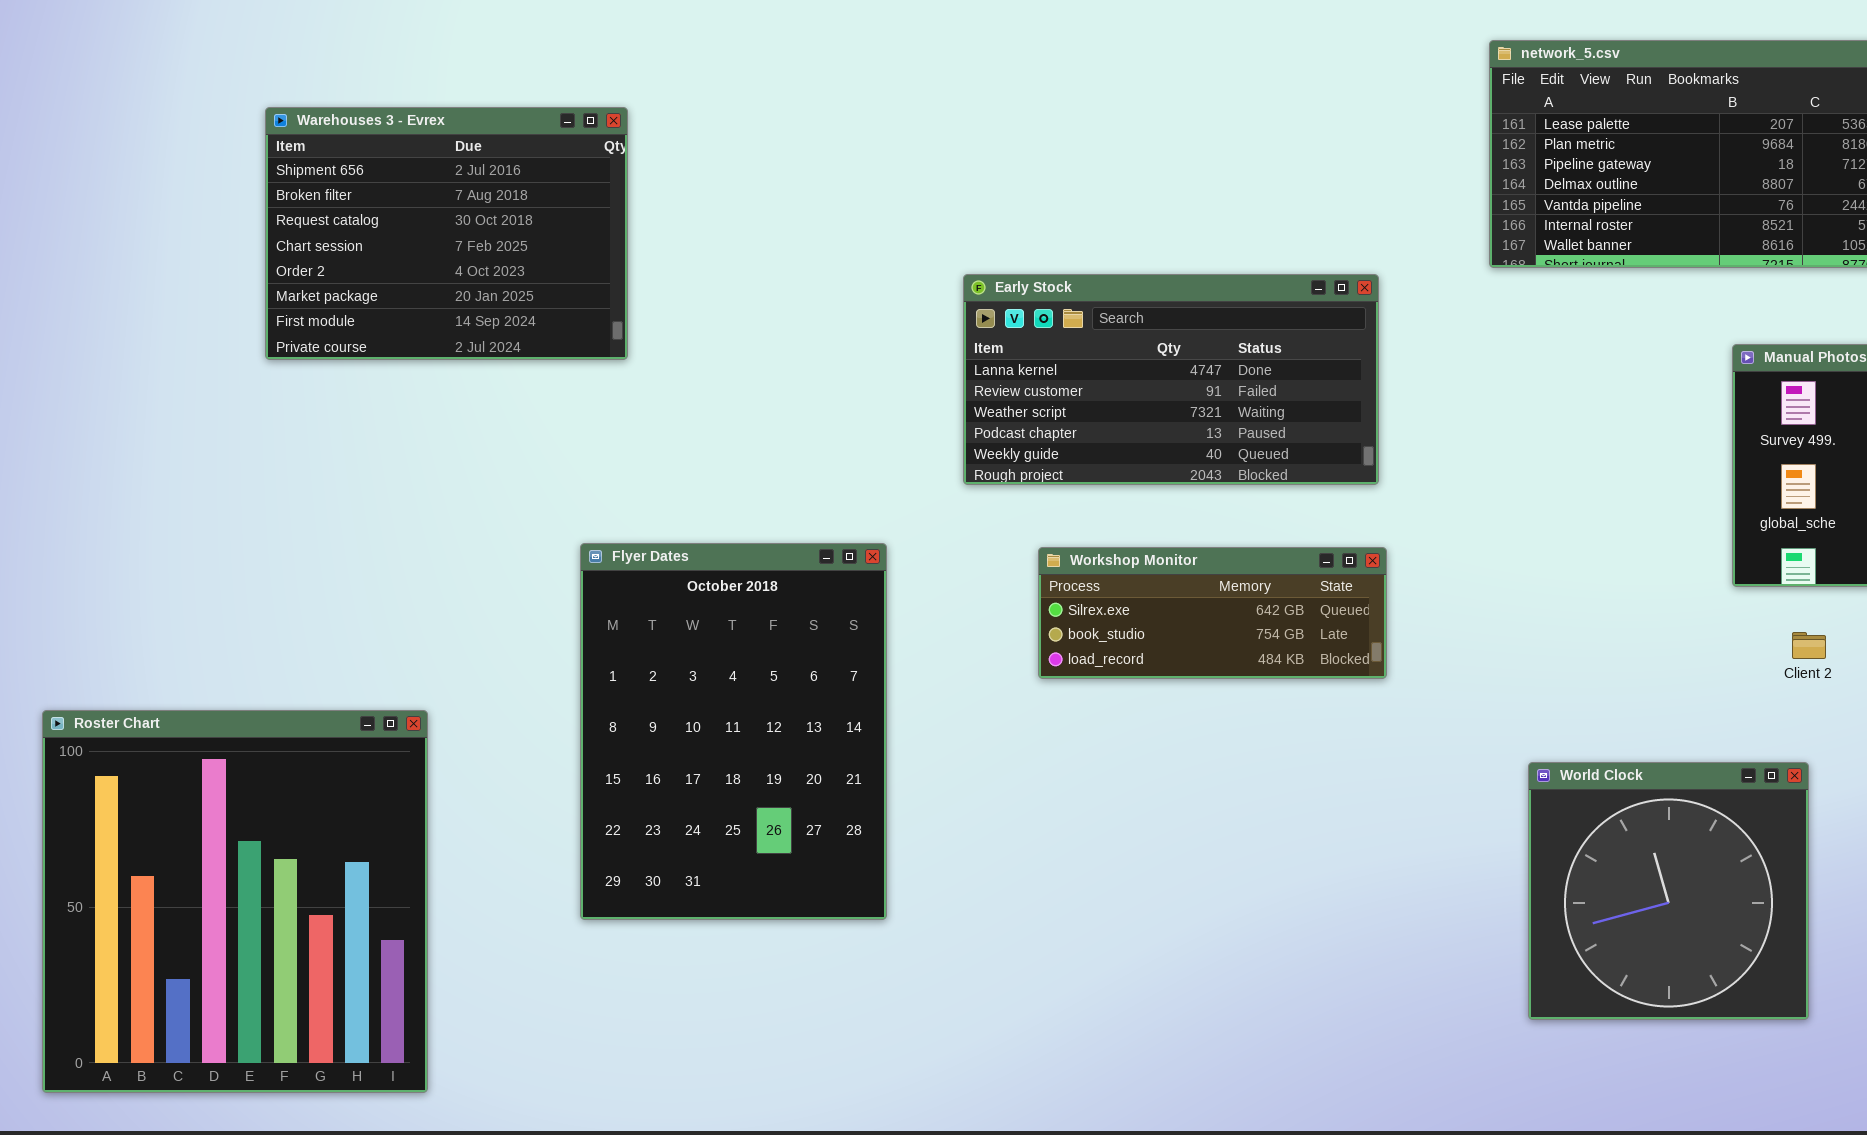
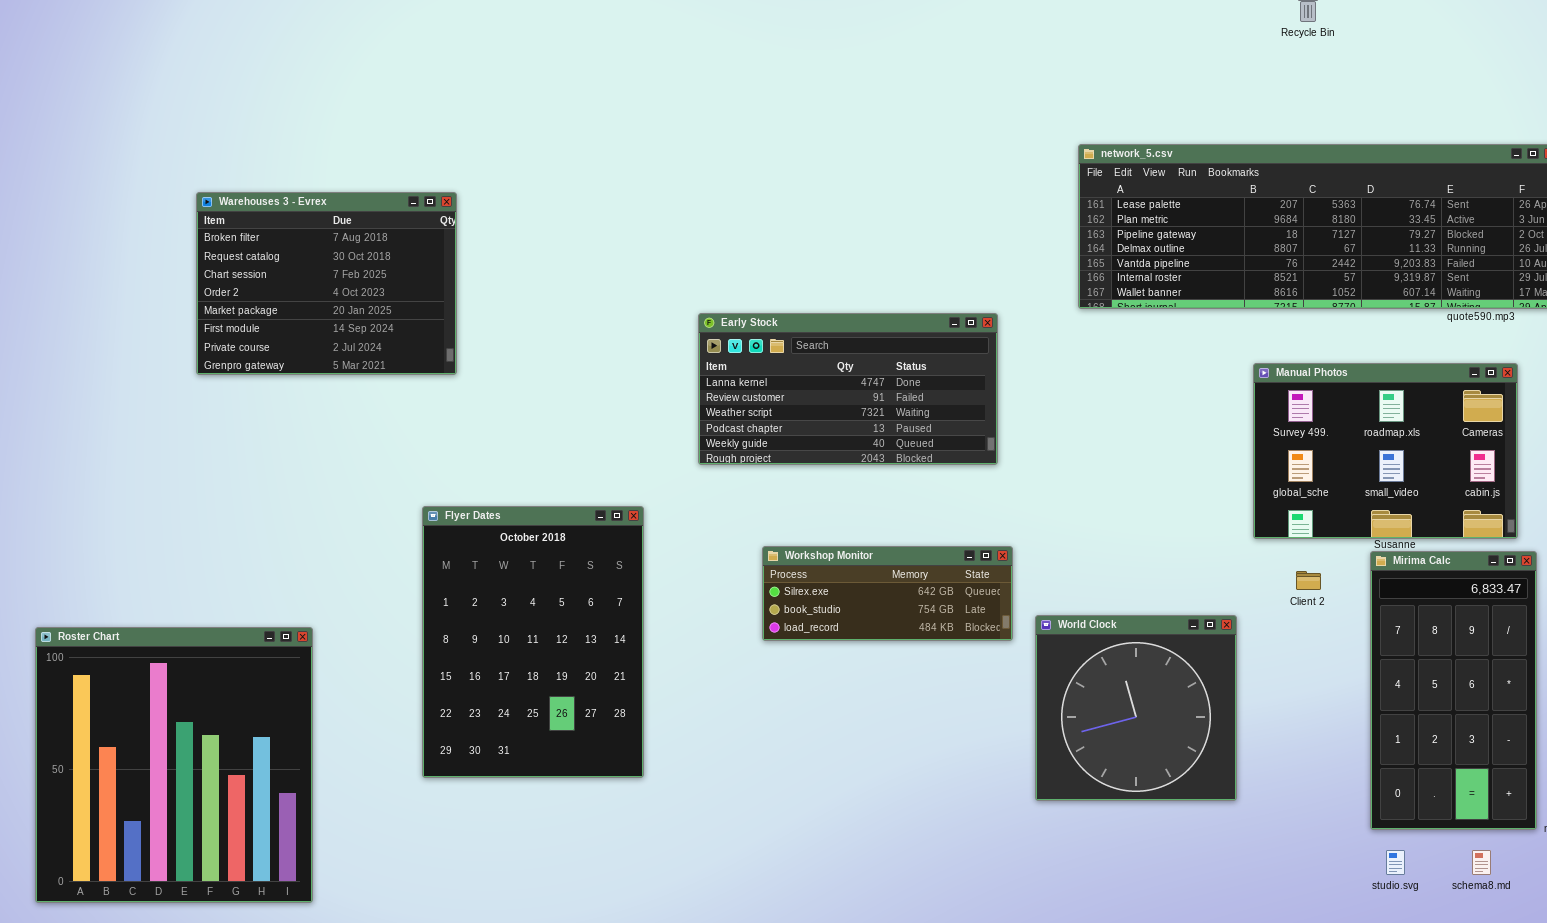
Warehouses 3 - Evrex: [265,107,628,360] -> [196,192,457,375], scrolled down 1 row
Workshop Monitor: [1038,547,1387,679] -> [762,546,1013,641], moved
World Clock: [1528,762,1809,1020] -> [1035,615,1237,801], moved

